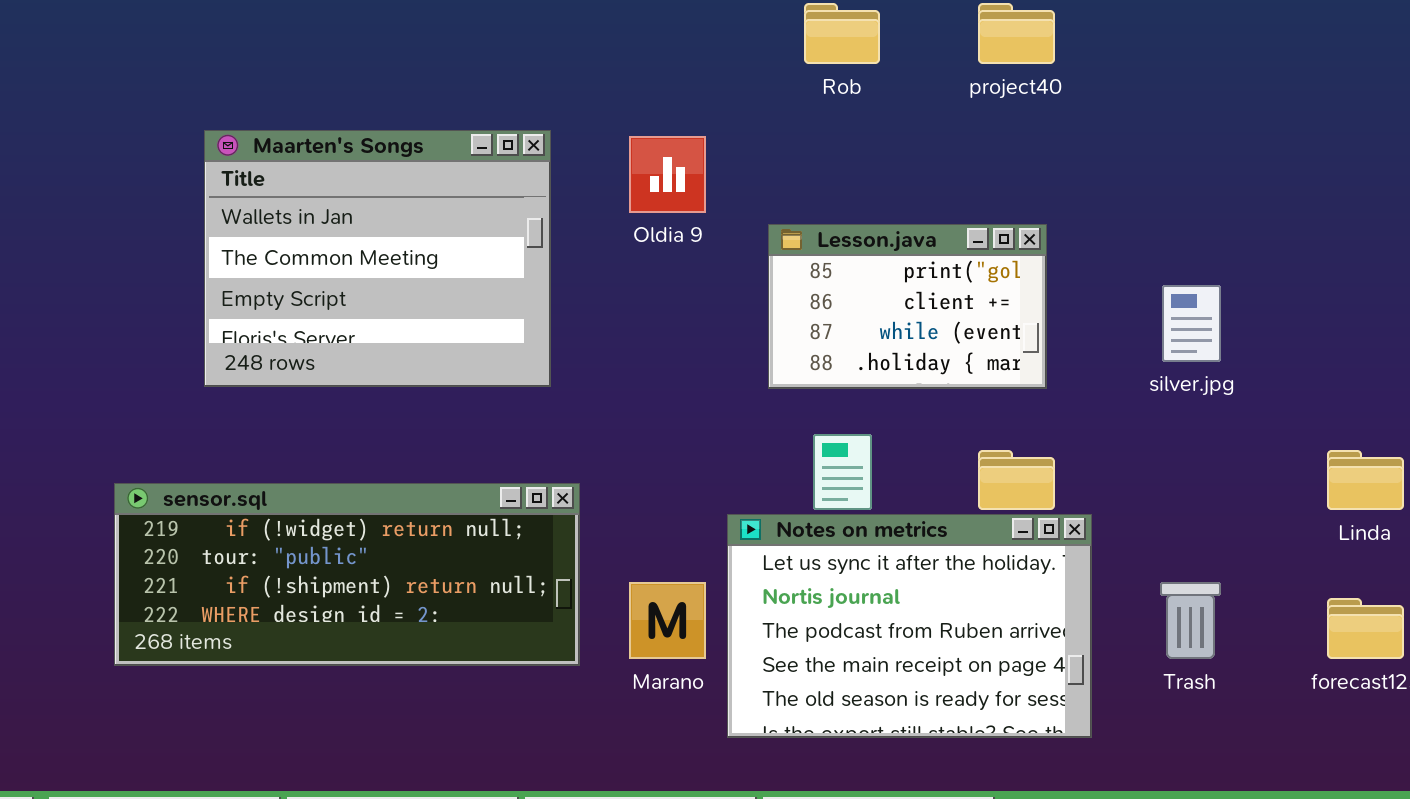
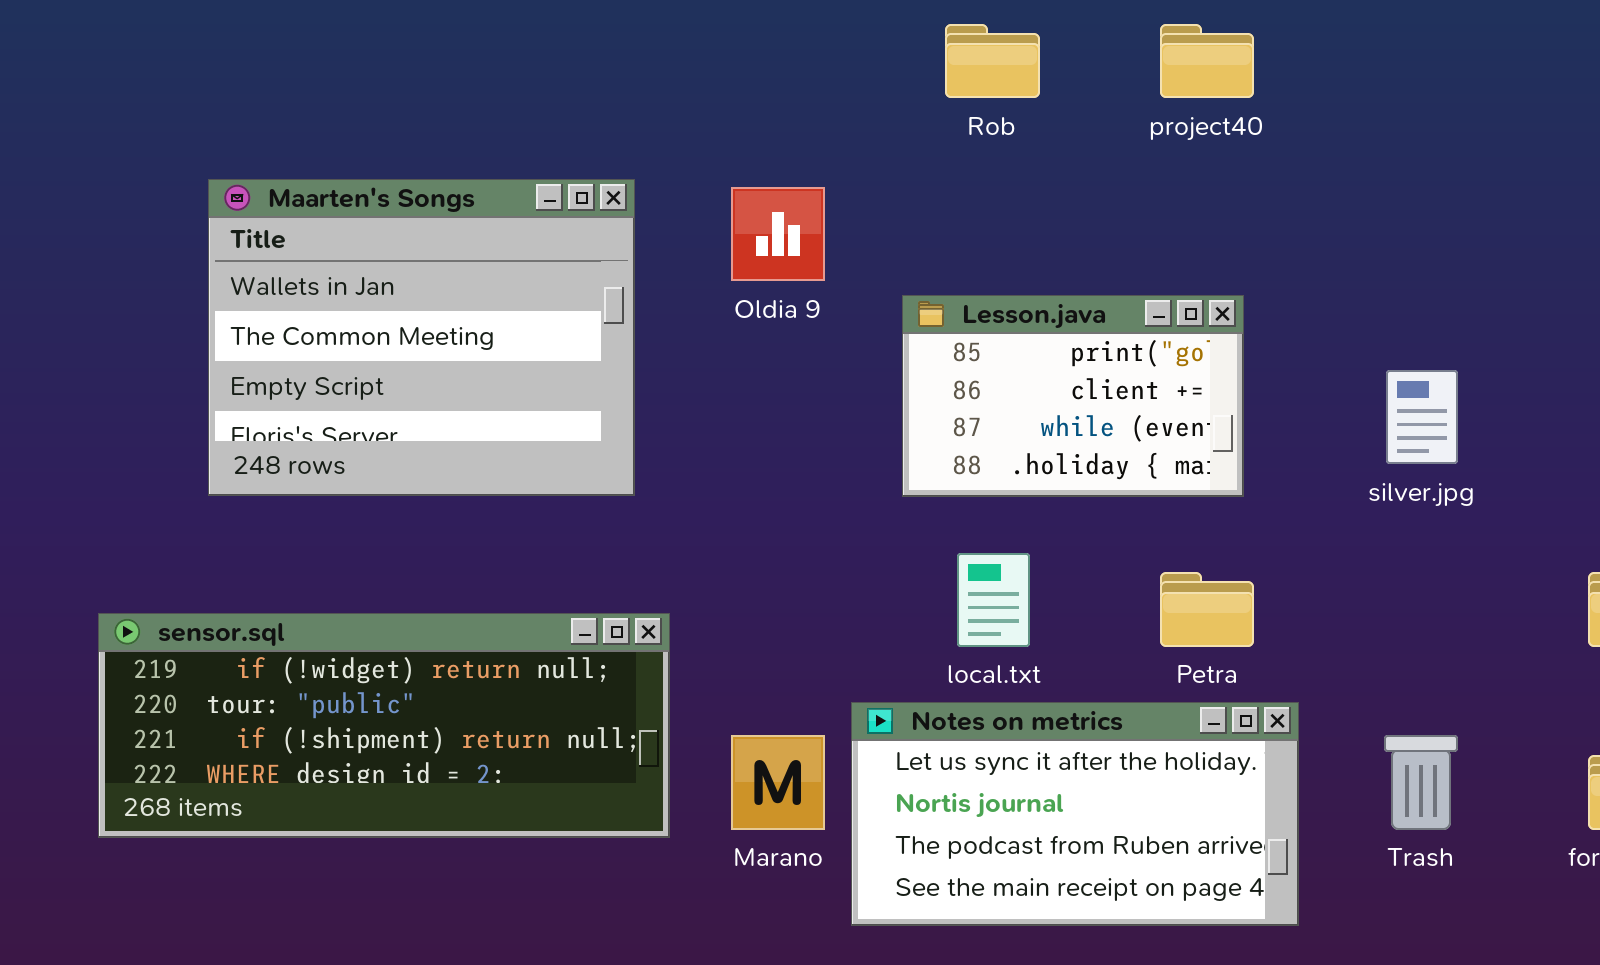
Notes on metrics: [727,514,1092,738] -> [851,702,1299,926], resized

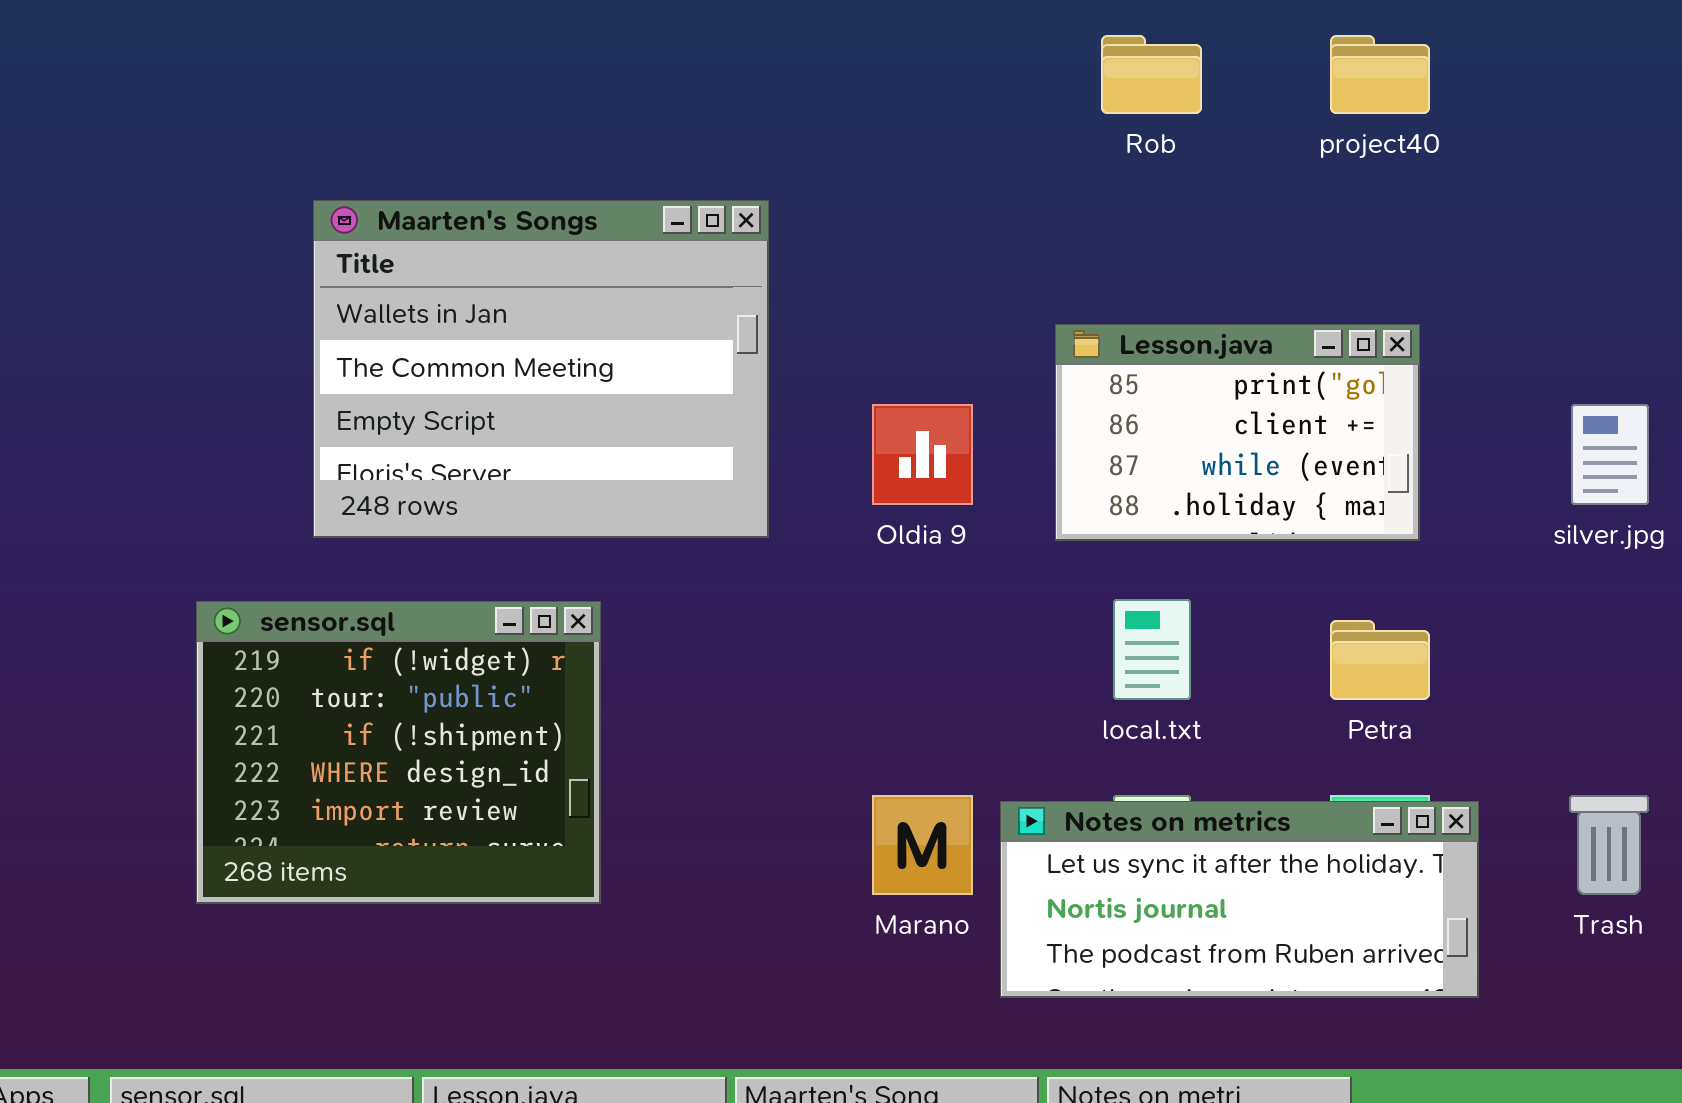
Oldia 9: [731,187,825,281] -> [872,404,973,505], moved
sensor.sql: [98,613,670,838] -> [196,601,601,904], resized
Notes on metrics: [851,702,1299,926] -> [1000,801,1479,998], resized

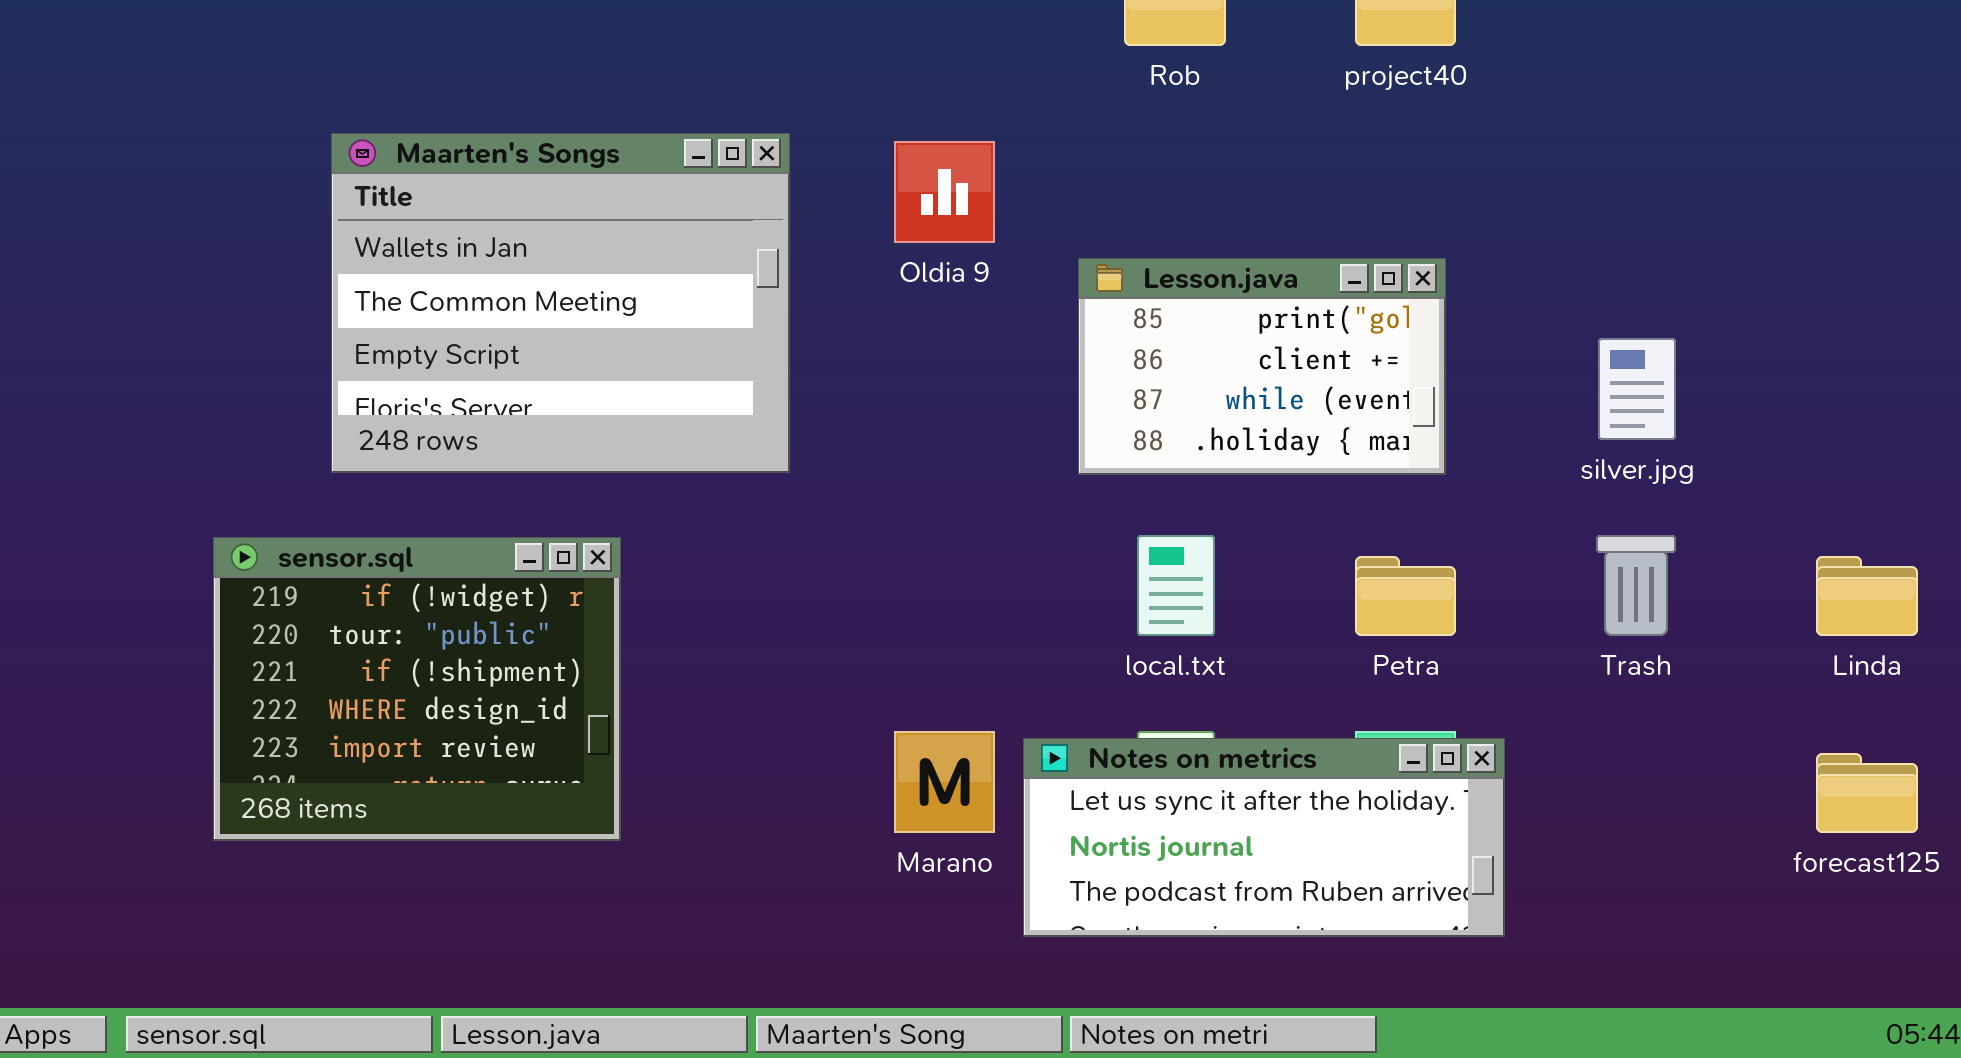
Oldia 9: [872,404,973,505] -> [894,141,995,243], moved
Trash: [1569,795,1649,895] -> [1596,535,1676,636], moved

